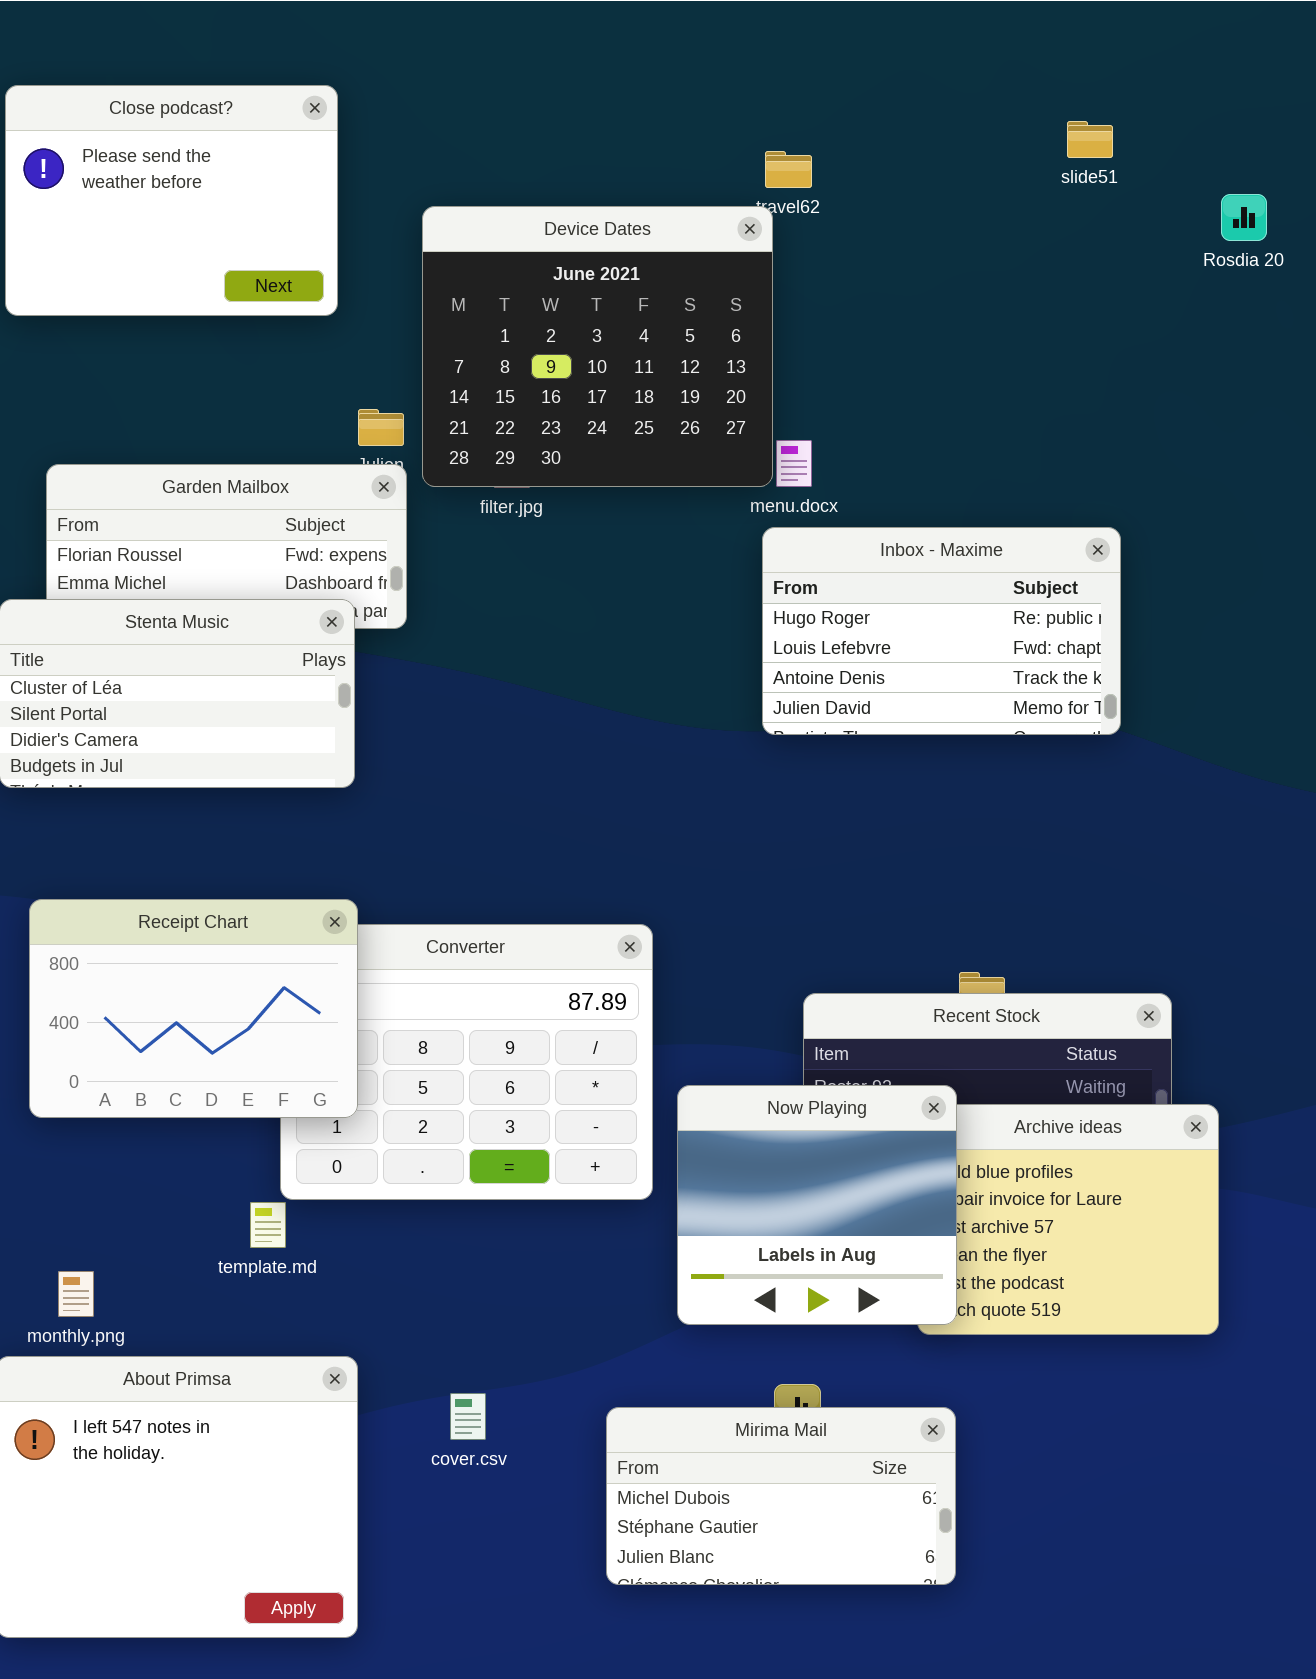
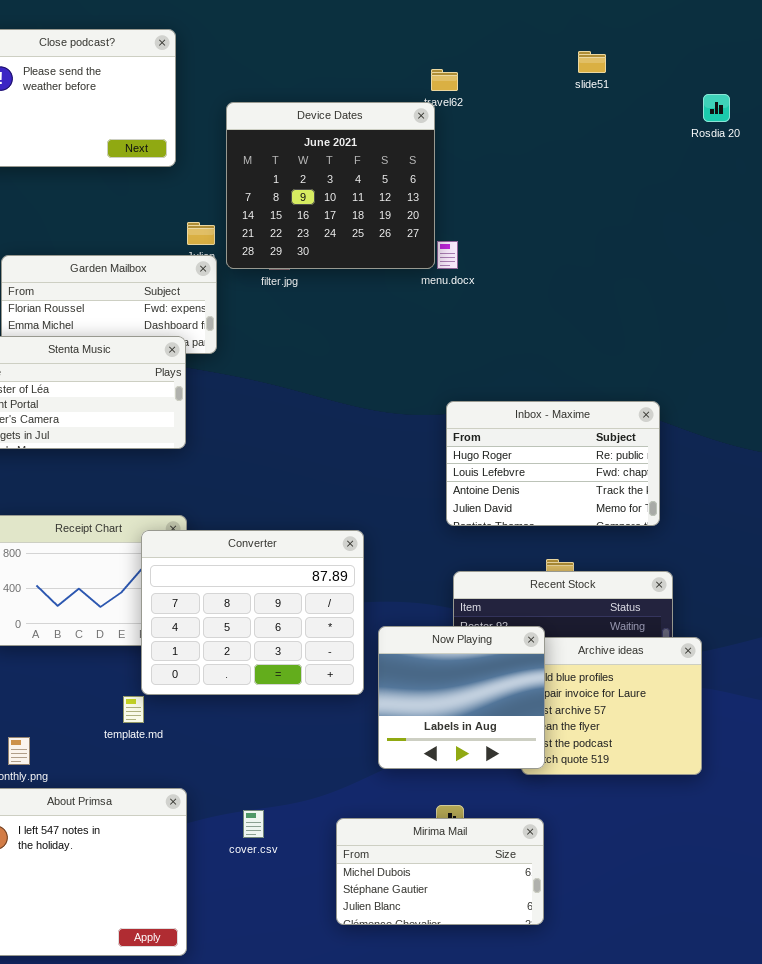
slide51: [1067,121,1113,158] -> [578,51,606,73], moved
Inbox - Maxime: [762,527,1121,735] -> [446,401,660,526], moved
Converter: [280,924,653,1200] -> [141,530,364,695], raised

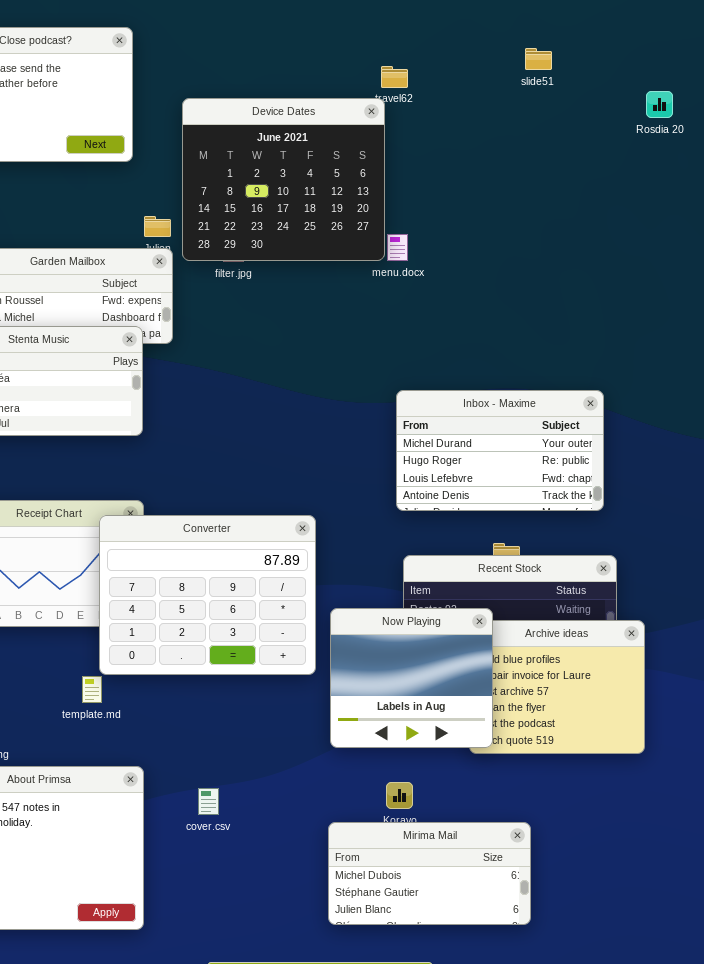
Inbox - Maxime: [446,401,660,526] -> [396,390,604,511], scrolled up 1 row
Mirima Mail: [336,818,544,925] -> [328,822,531,925], moved

